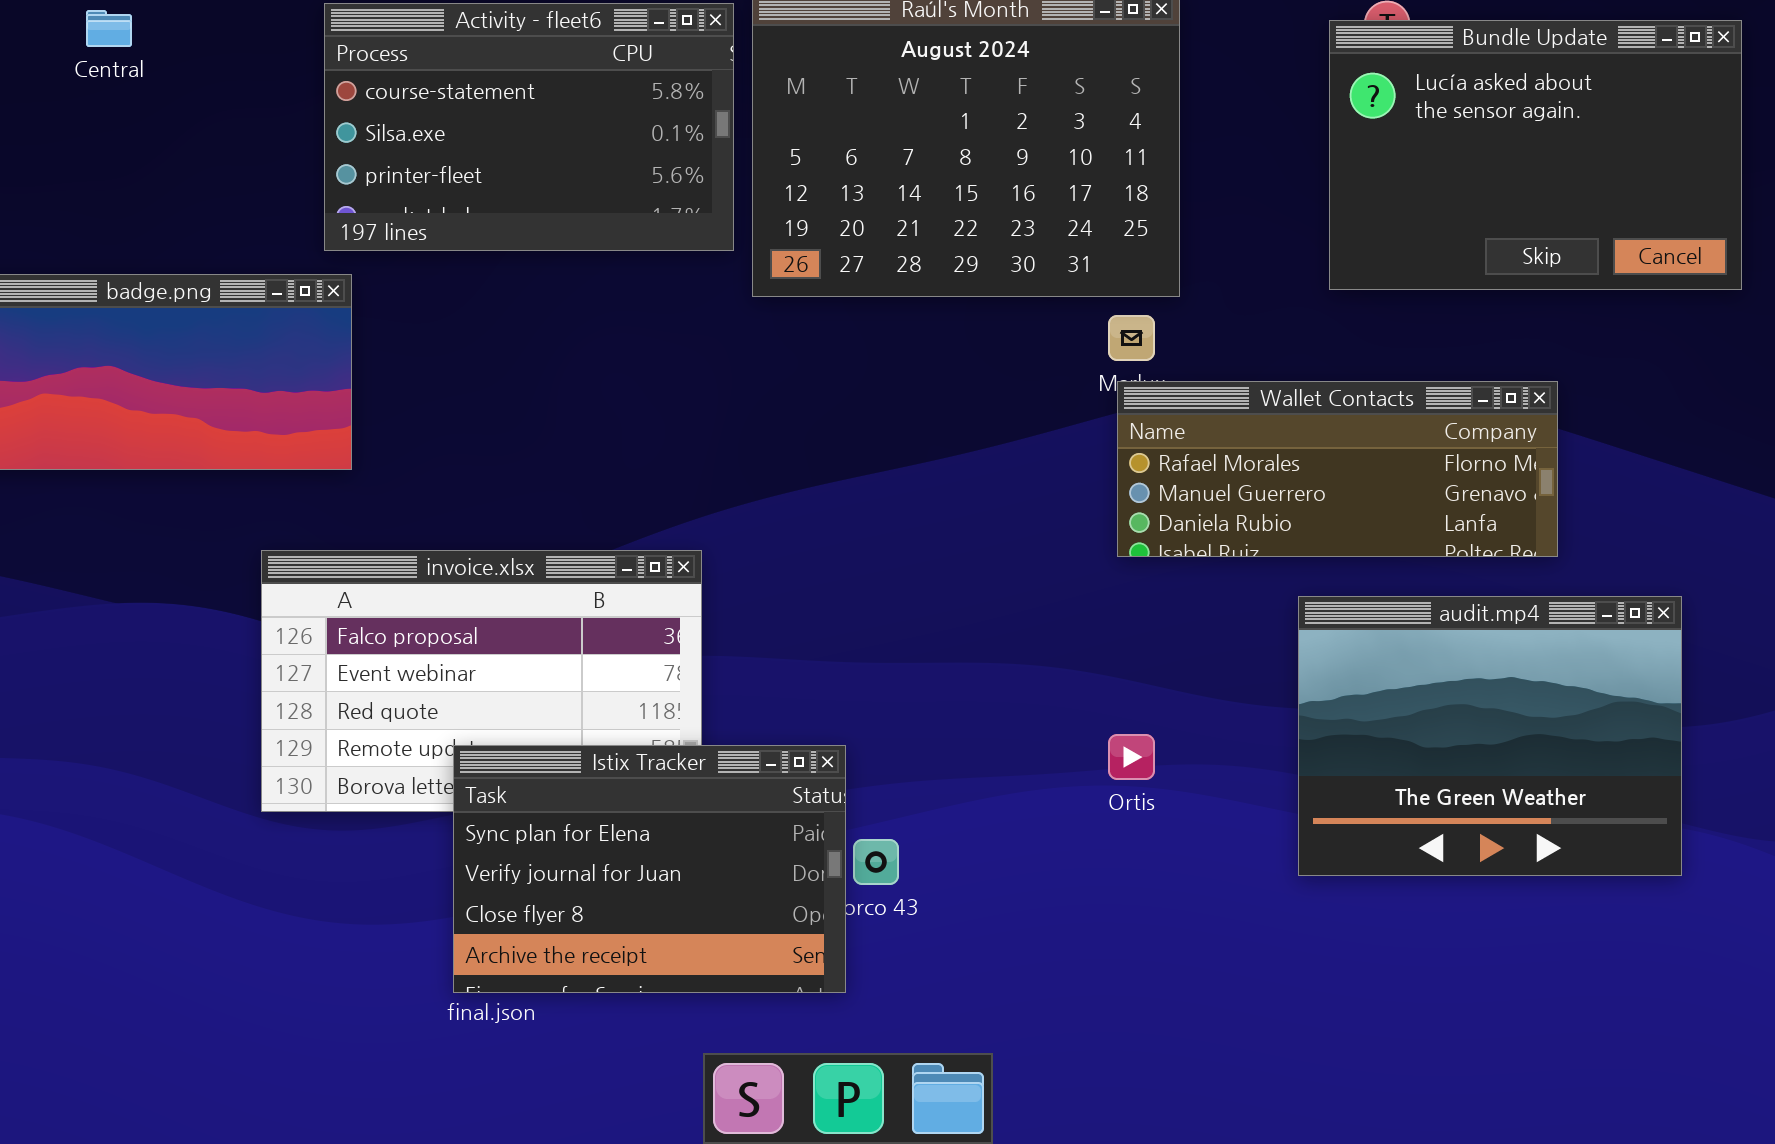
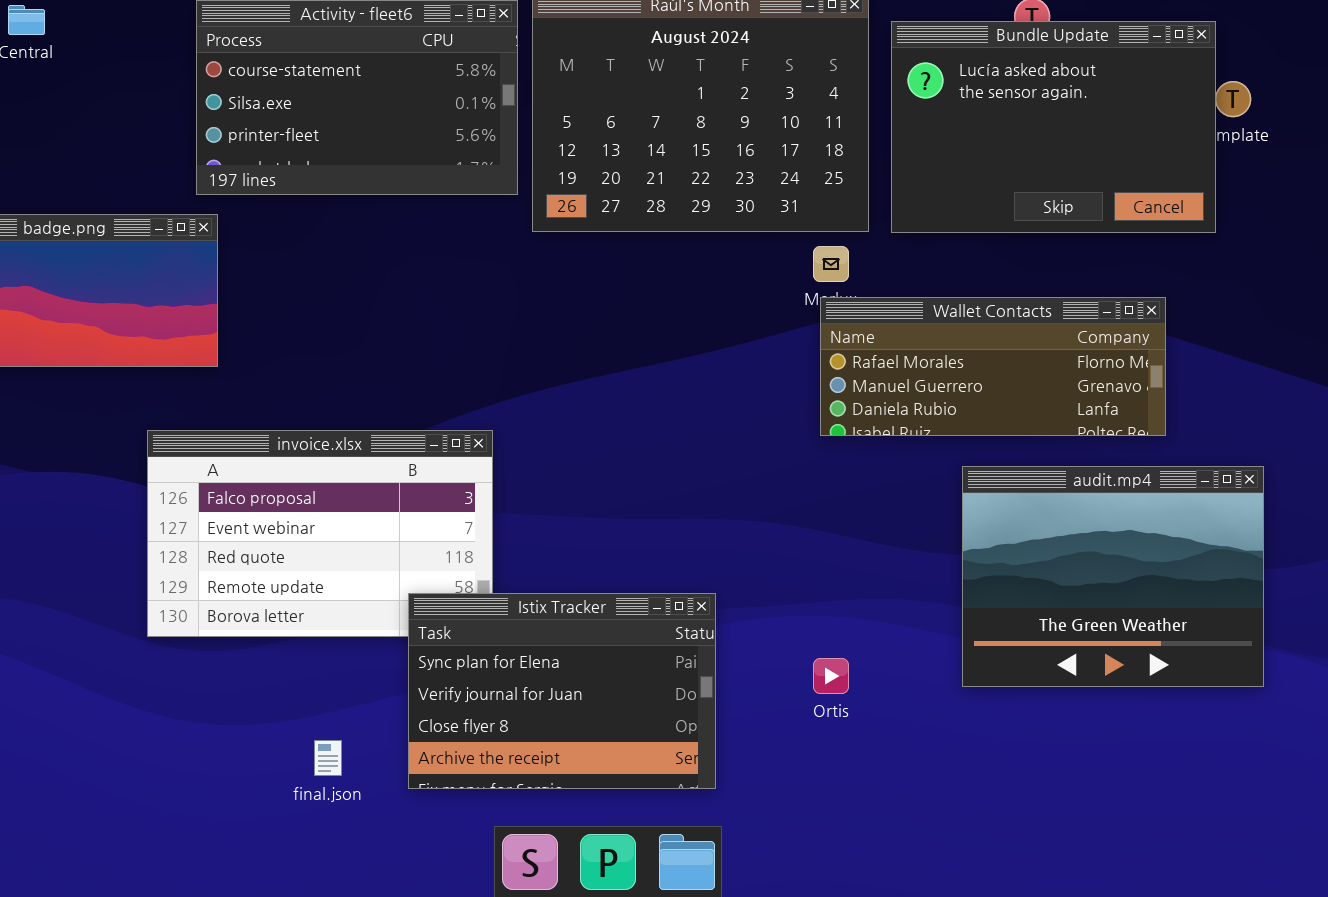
Bundle Update: [1329,20,1742,290] -> [891,21,1216,233], moved
Ortis: [1108,734,1155,780] -> [813,658,849,694], moved
Istix Tracker: [453,745,846,993] -> [408,593,716,789], moved

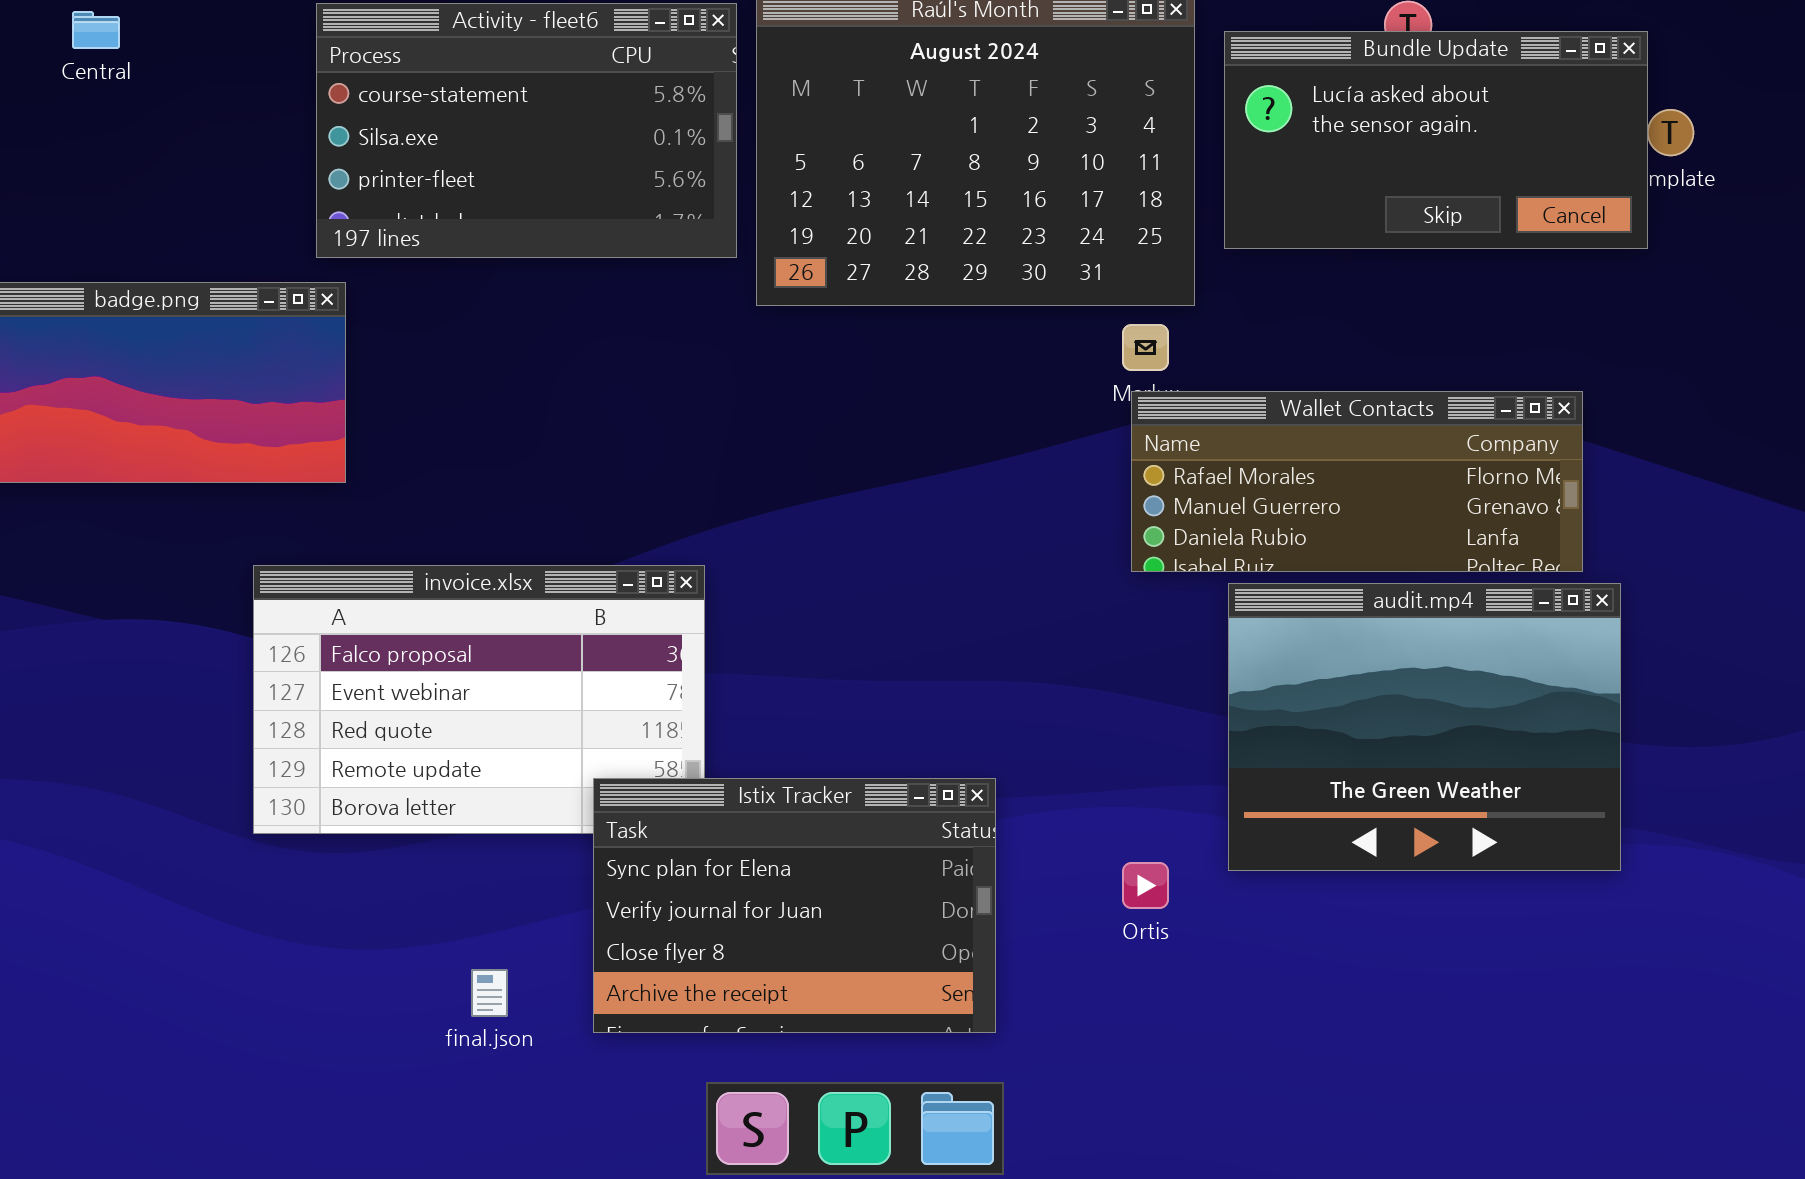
Bundle Update: [891,21,1216,233] -> [1224,31,1648,249], resized
audit.mp4: [962,466,1264,687] -> [1228,583,1621,871], moved

